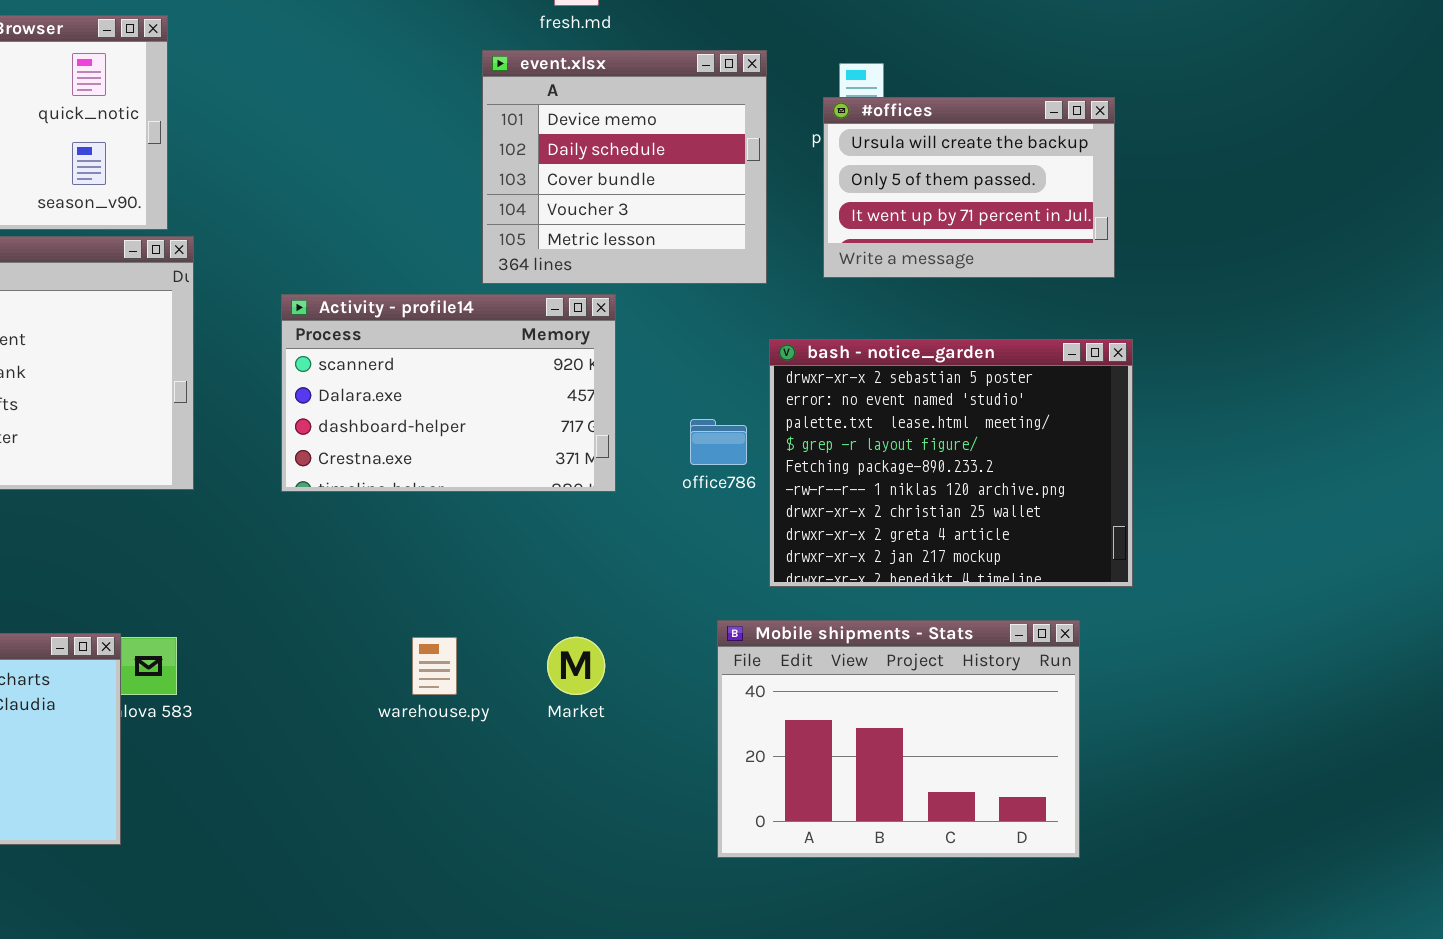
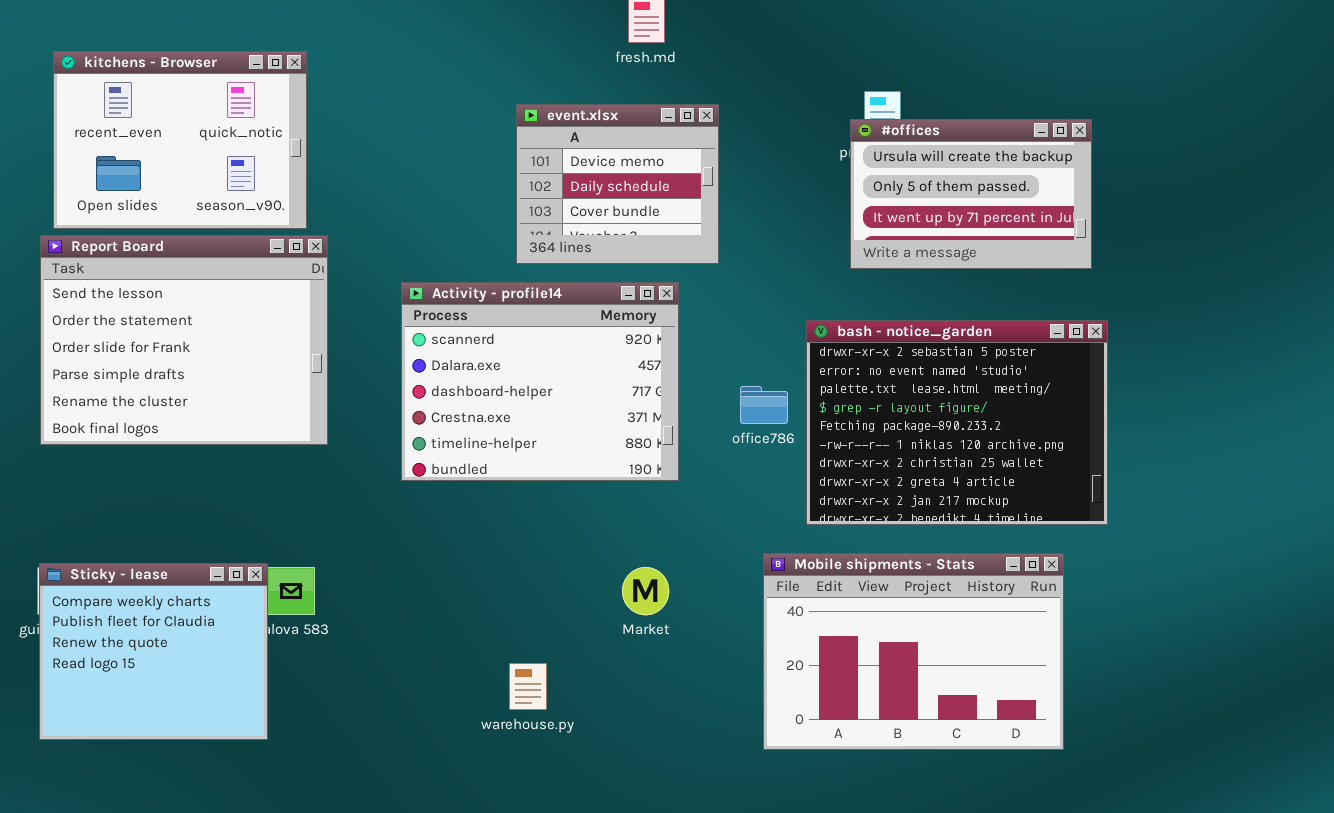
event.xlsx: [482,50,767,284] -> [516,104,719,264], moved, resized
Activity - profile14: [281,294,616,492] -> [401,282,679,481], resized
warehouse.py: [412,637,457,695] -> [509,663,547,710], moved

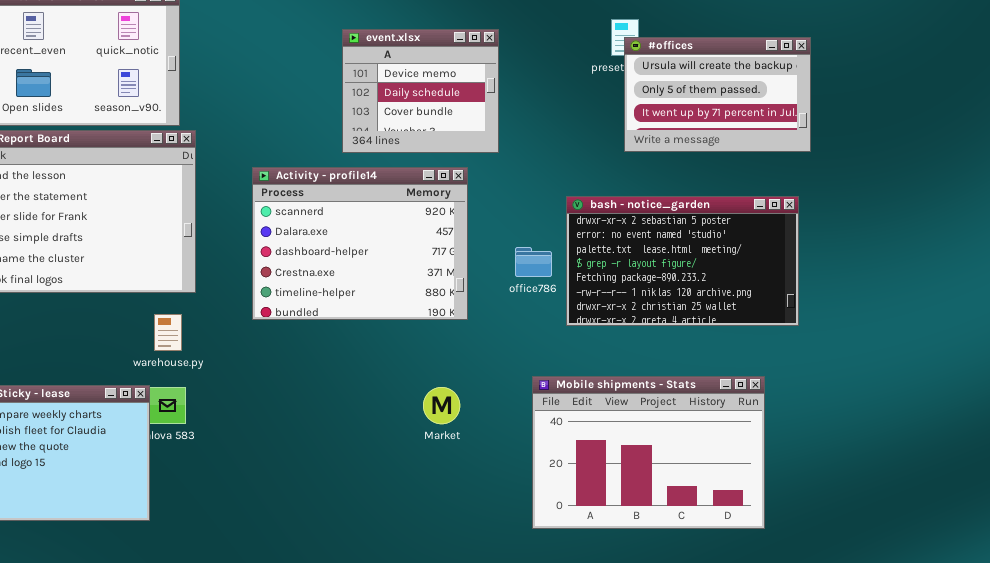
#offices: [850,119,1092,269] -> [624,37,811,152], moved
bash - notice_garden: [806,320,1108,525] -> [566,196,799,326], resized
warehouse.py: [509,663,547,710] -> [154,314,182,351], moved

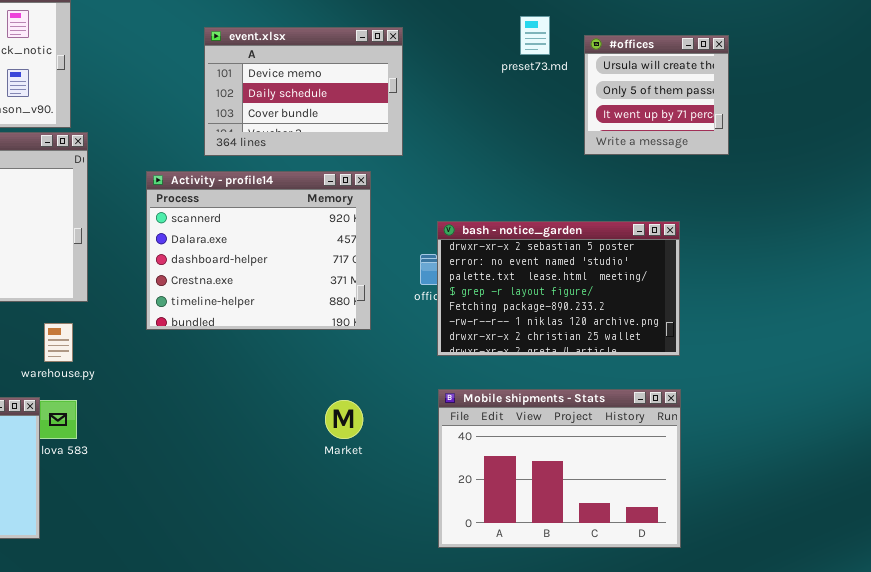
event.xlsx: [342,29,499,153] -> [204,27,403,156], resized
#offices: [624,37,811,152] -> [584,35,729,155], resized
bash - notice_garden: [566,196,799,326] -> [437,221,680,356], moved

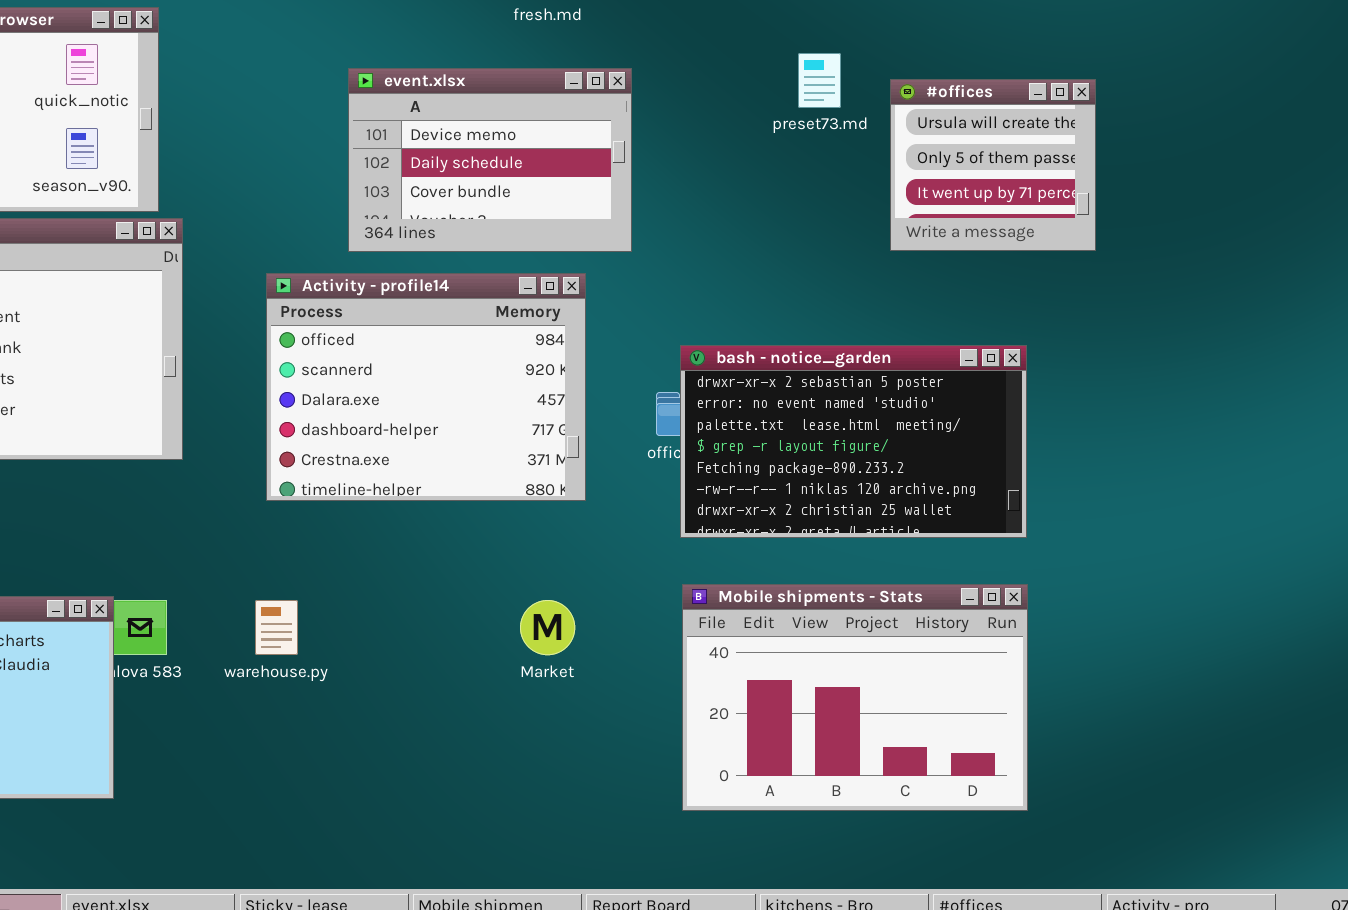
Activity - profile14: [146,171,371,330] -> [266,273,586,501], scrolled up 1 row
warehouse.py: [44,323,73,362] -> [255,600,298,655], moved

